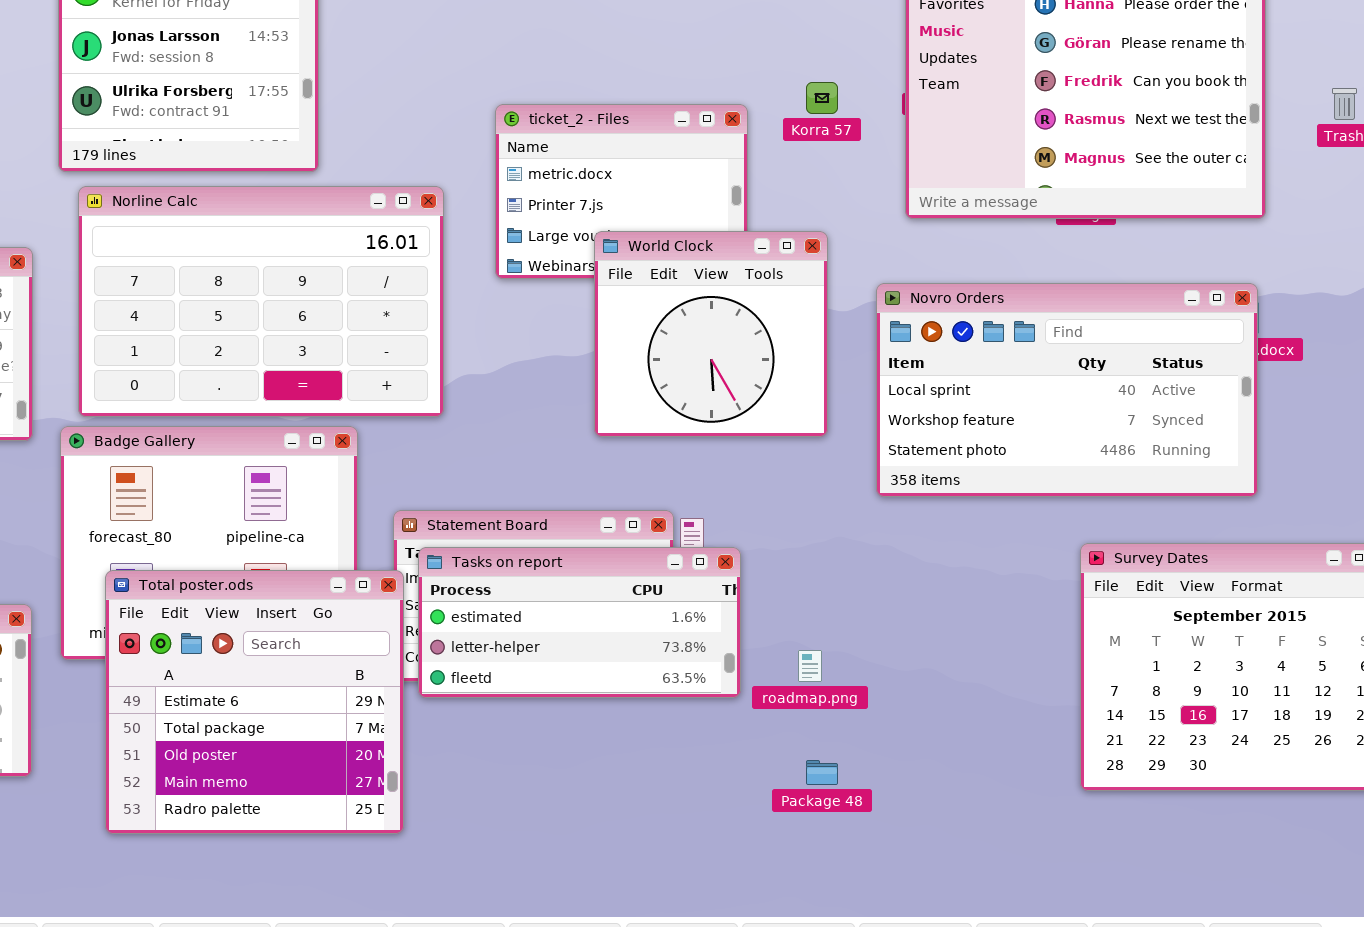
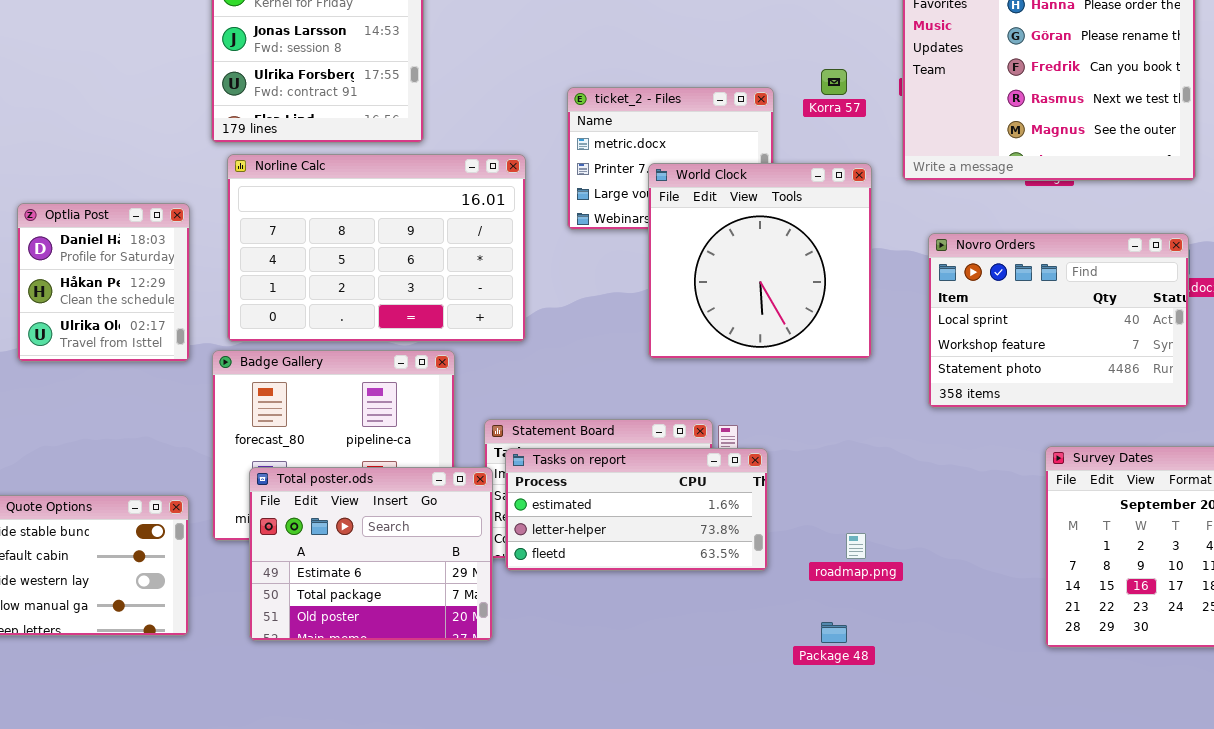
World Clock: [594,231,828,437] -> [648,163,872,359], resized
Novro Orders: [876,283,1258,497] -> [928,233,1189,408], resized
Total poster.ods: [105,570,404,834] -> [249,467,493,641], resized
roadmap.png: [798,650,822,682] -> [846,533,866,559], moved

